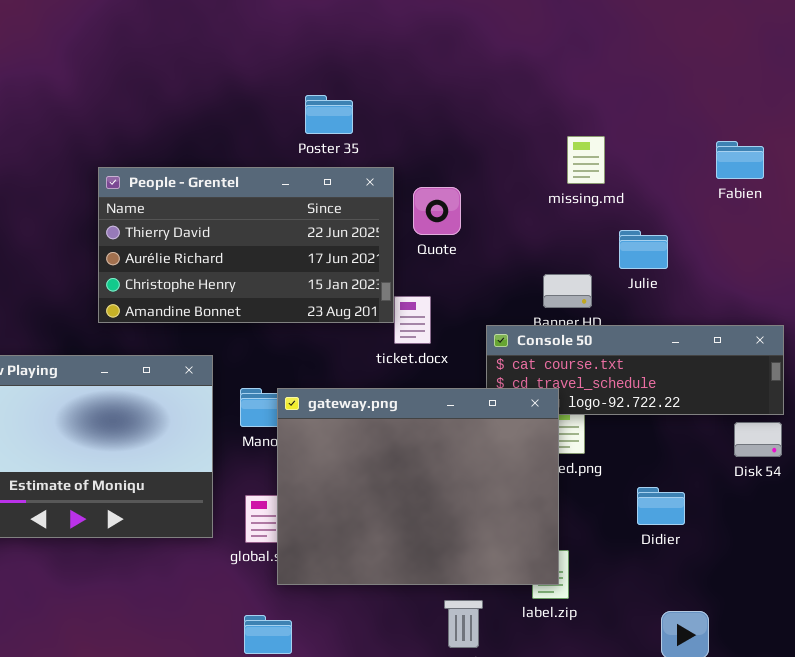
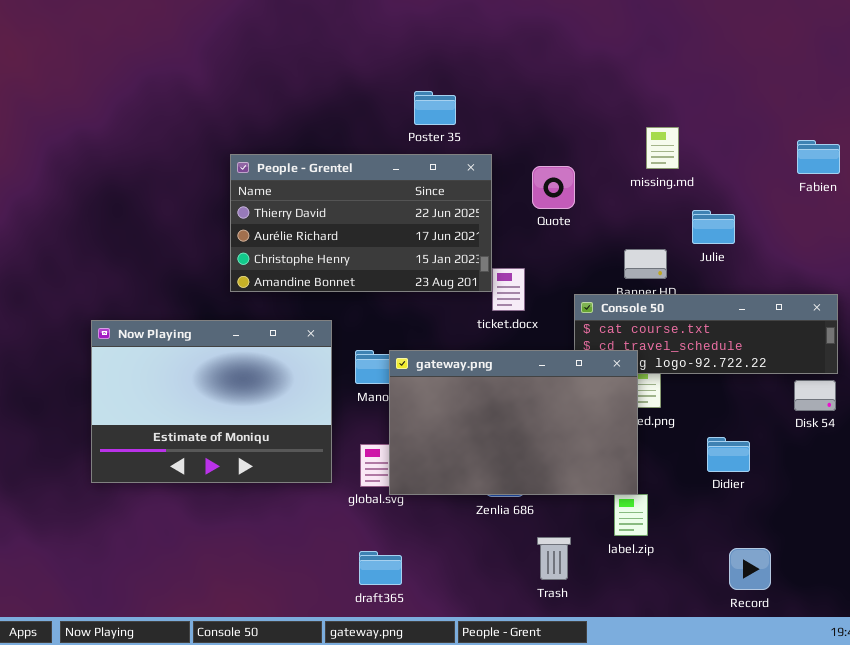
Fabien: [716,141,764,179] -> [797,140,840,174], moved
Quote: [413,187,461,235] -> [532,166,575,209], moved
gateway.png: [277,388,559,585] -> [389,350,638,495], resized

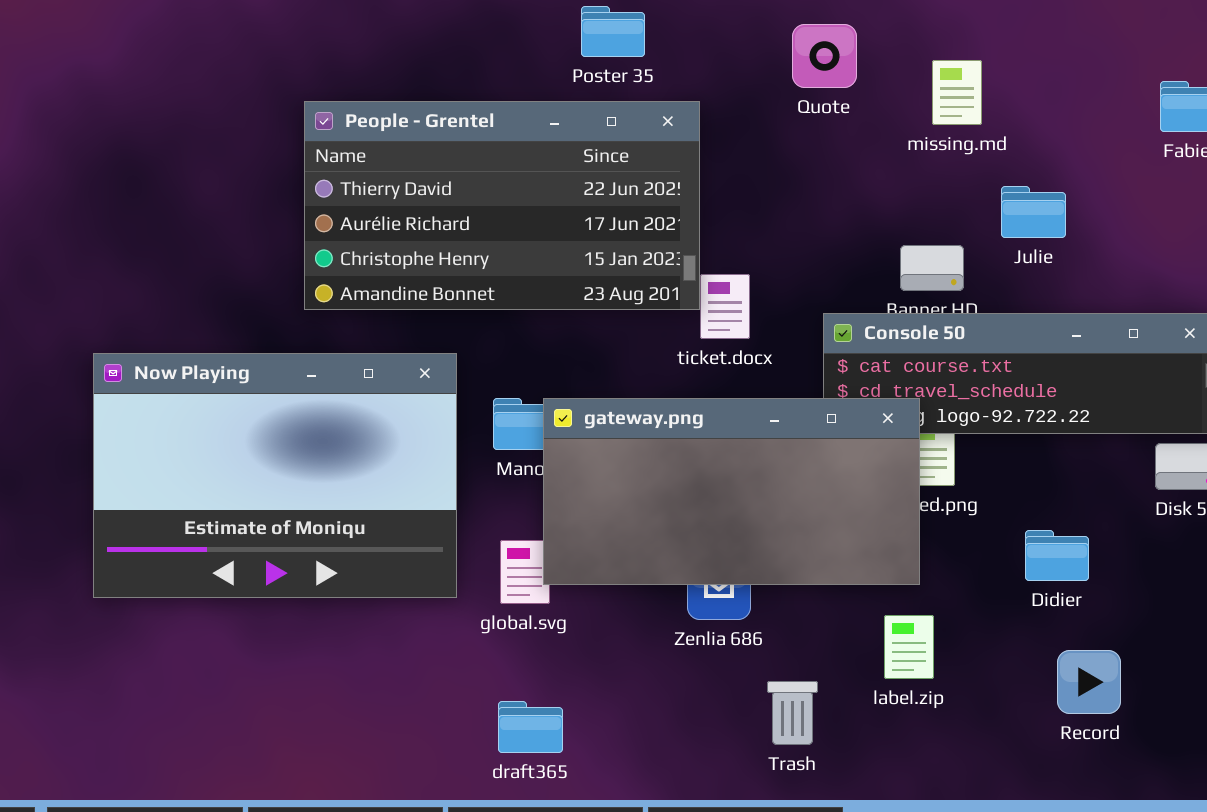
Quote: [532,166,575,209] -> [792,24,857,88], moved
gateway.png: [389,350,638,495] -> [543,398,920,585], resized
Record: [729,548,771,590] -> [1057,650,1121,714], moved

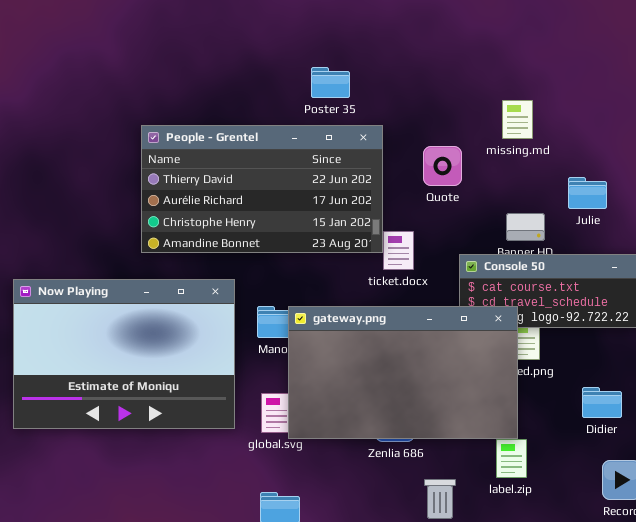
Quote: [792,24,857,88] -> [423,146,462,186], moved
missing.md: [932,60,982,125] -> [502,100,533,139], moved
gateway.png: [543,398,920,585] -> [288,306,518,439], resized

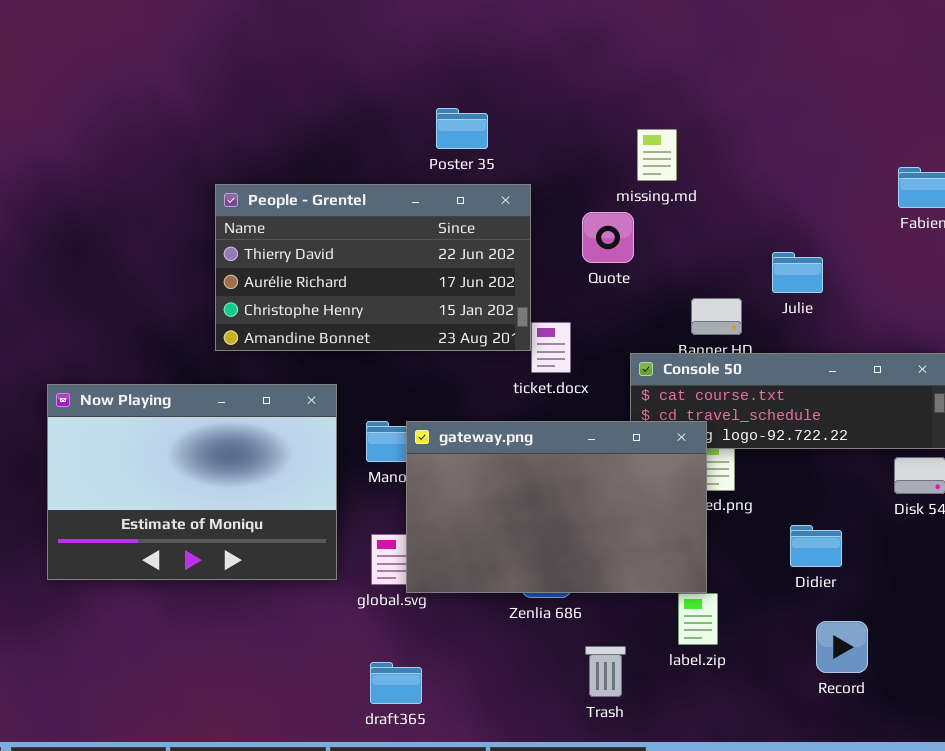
missing.md: [502,100,533,139] -> [637,129,677,181], moved

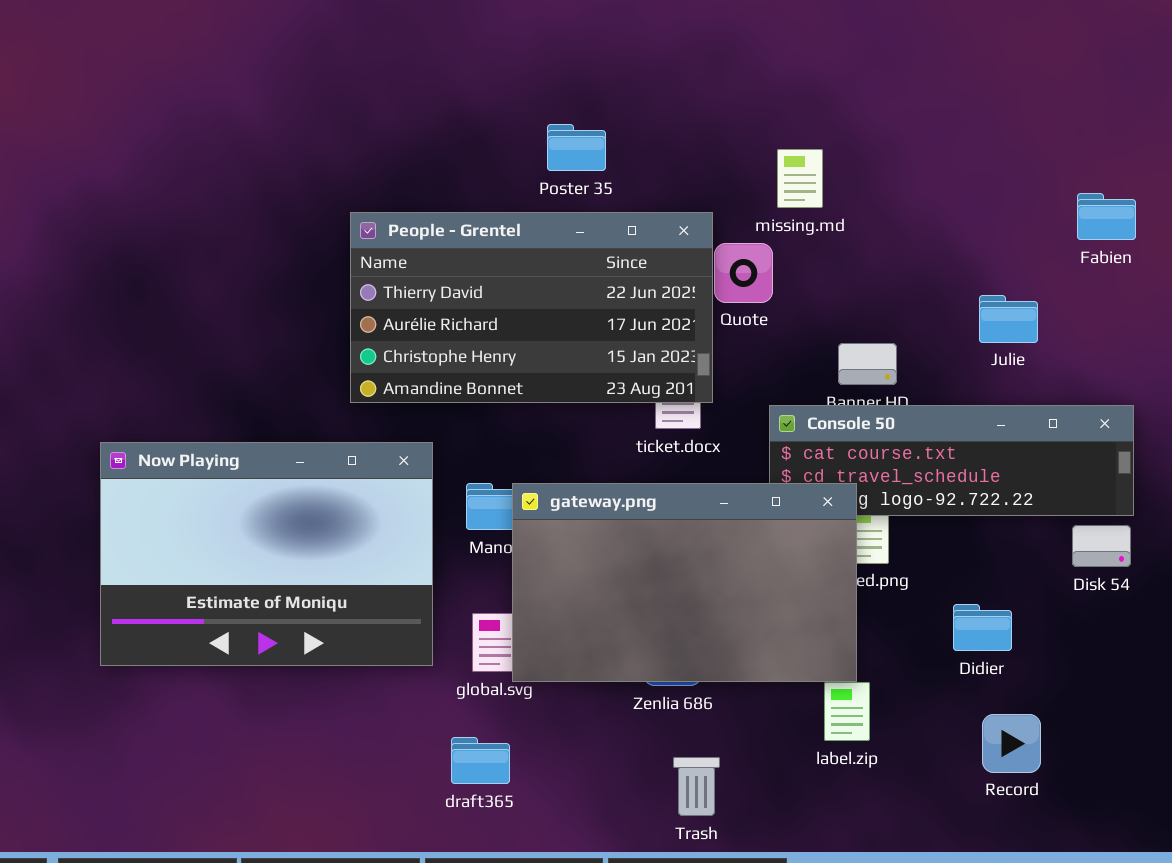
People - Grentel: [215,184,531,351] -> [350,212,713,403], moved
Julie: [772,252,823,293] -> [979,295,1038,343], moved
Trash: [585,646,626,697] -> [673,757,720,816], moved
draft365: [370,662,422,704] -> [451,737,510,784], moved

